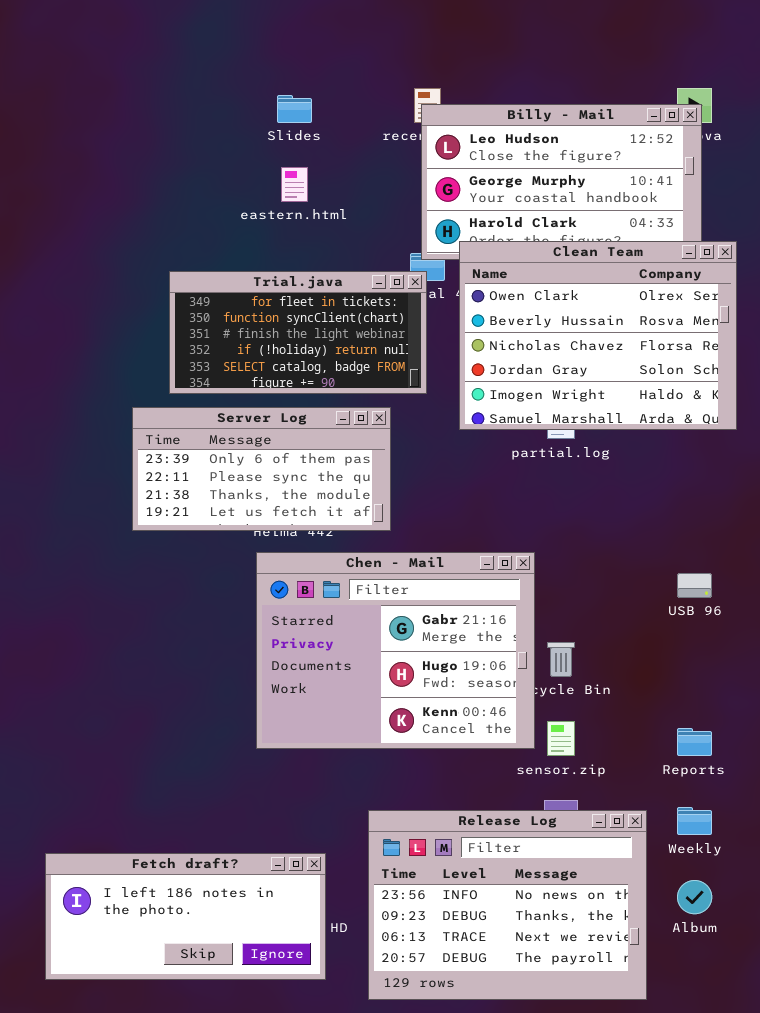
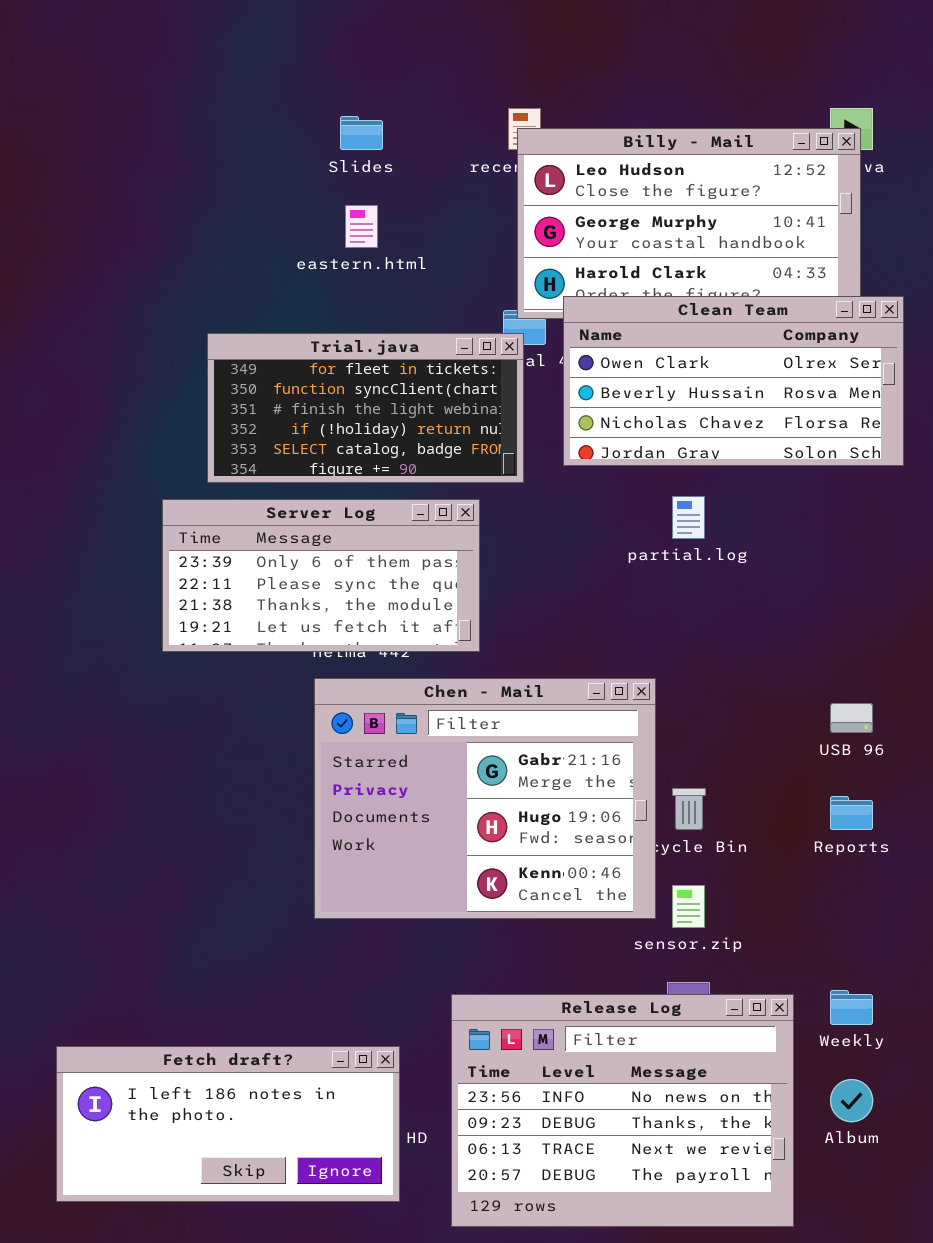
Clean Team: [459,241,737,430] -> [563,296,904,466], resized
Reports: [677,728,712,756] -> [830,796,873,830], moved

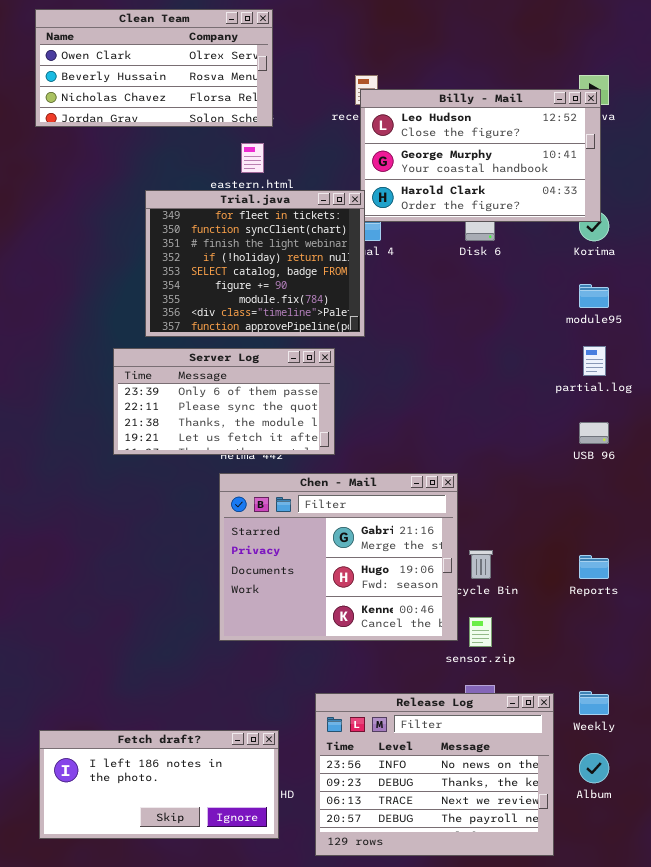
Clean Team: [563,296,904,466] -> [35,9,273,127], moved
Trial.java: [207,333,524,483] -> [145,190,365,337], resized
partial.log: [672,496,705,539] -> [583,346,606,376], moved
USB 96: [830,703,873,733] -> [579,422,609,444], moved

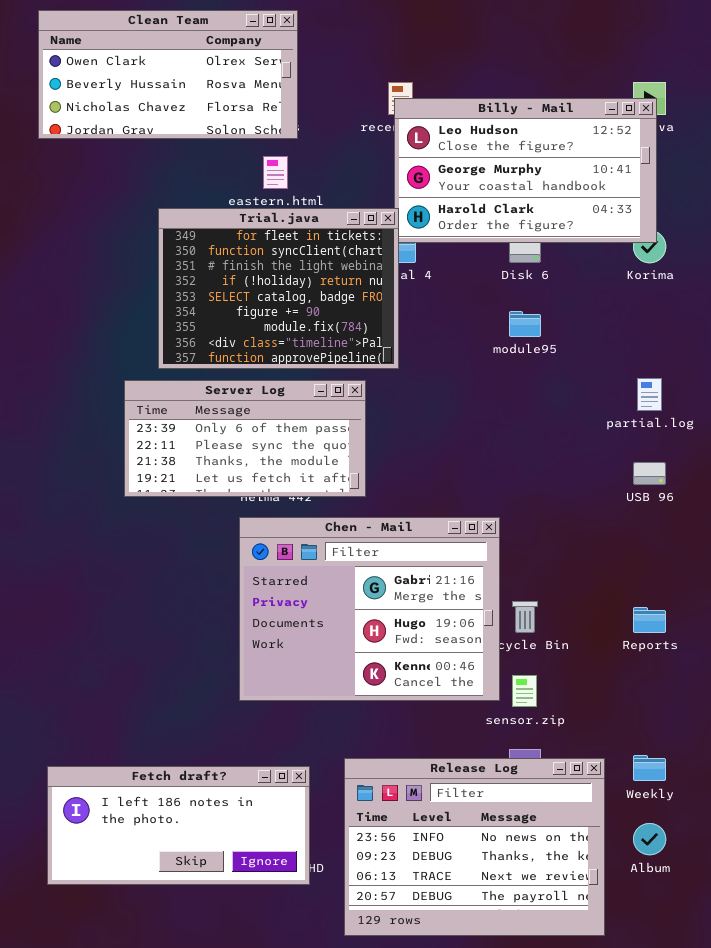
module95: [579,284,609,308] -> [509,311,541,337], moved
Fetch draft?: [39,730,279,839] -> [47,766,310,885], moved

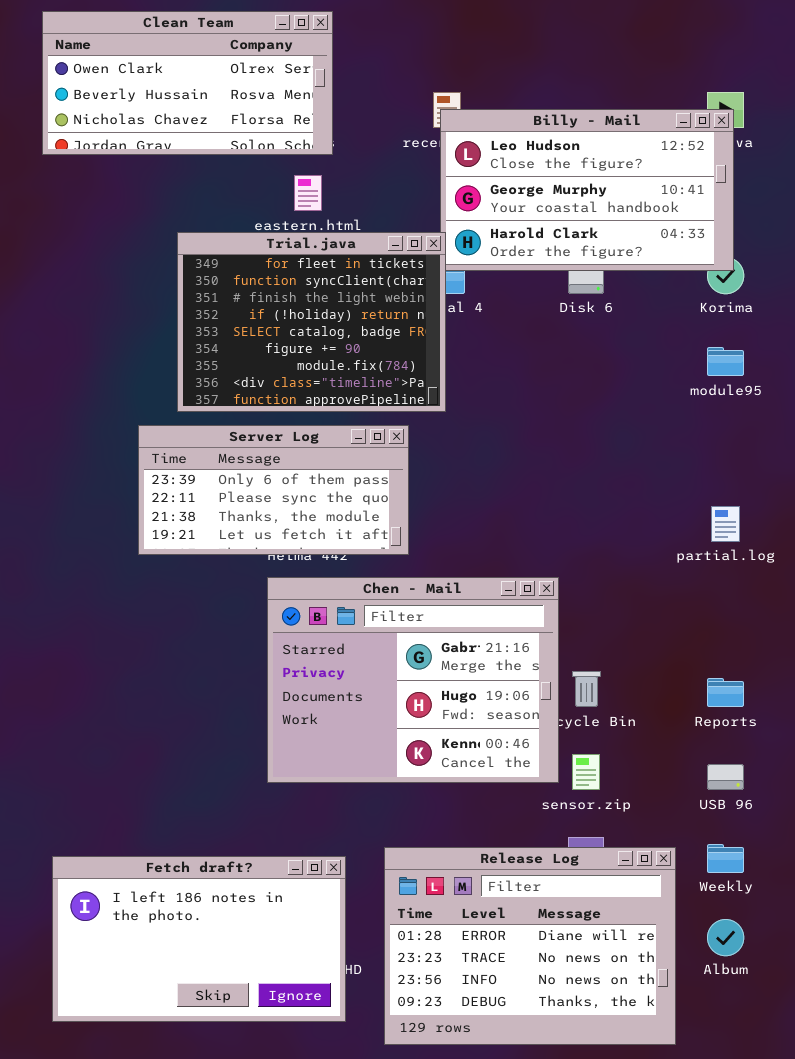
module95: [509,311,541,337] -> [707,347,744,376], moved
partial.log: [637,378,662,411] -> [711,506,740,542], moved
USB 96: [633,462,666,485] -> [707,764,744,790], moved
Release Log: [344,758,605,936] -> [384,847,676,1045], scrolled up 2 rows
Fetch draft?: [47,766,310,885] -> [52,856,346,1022], resized

